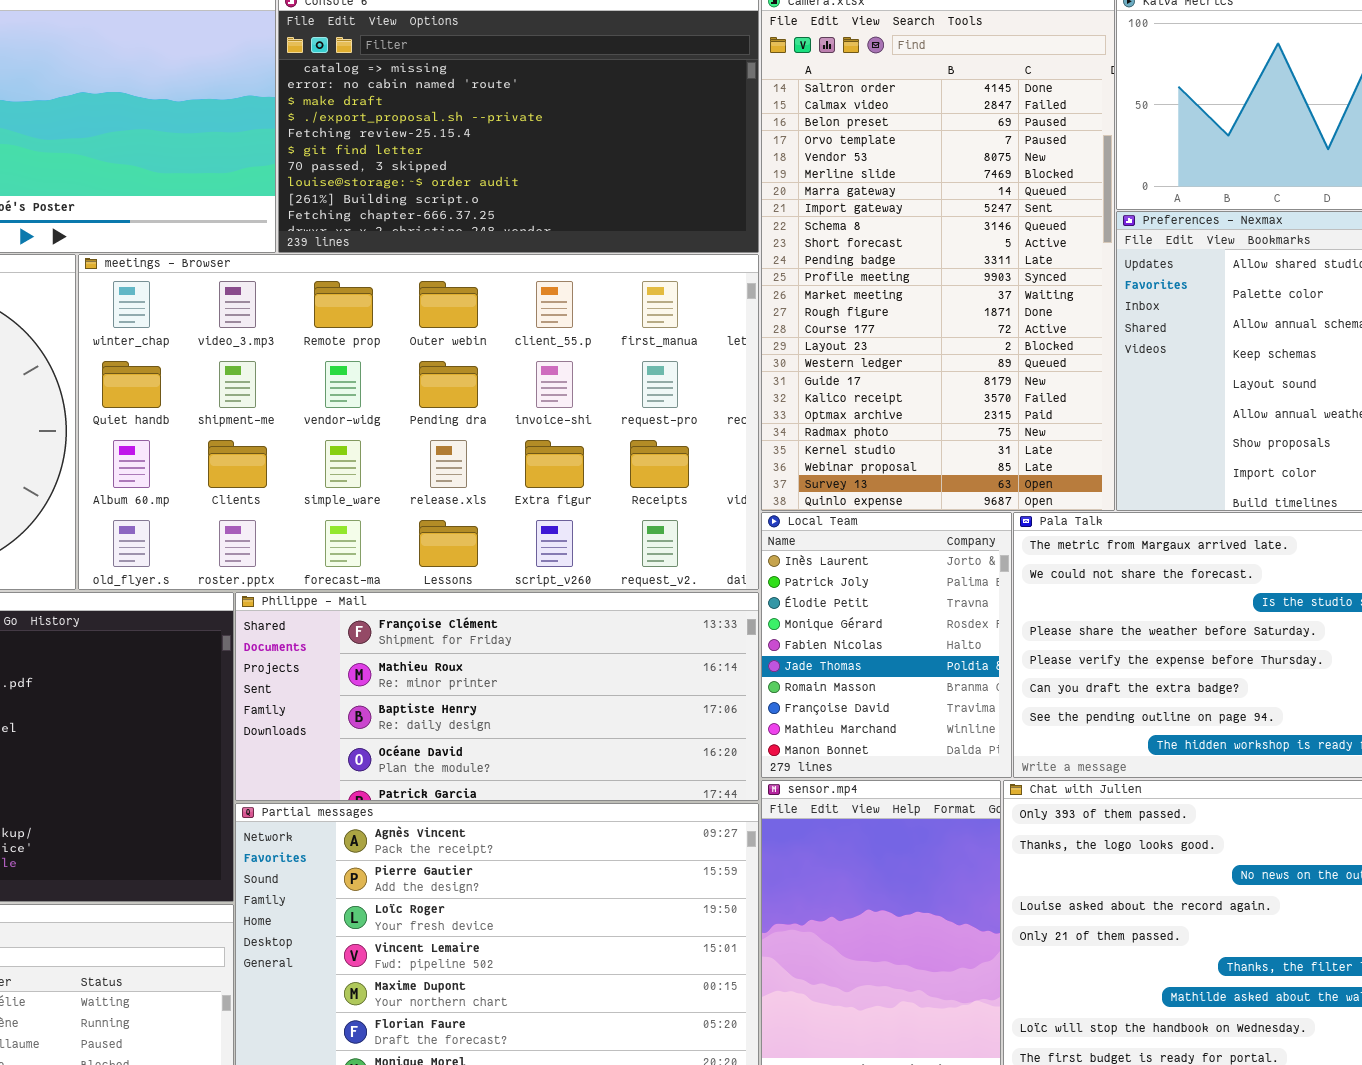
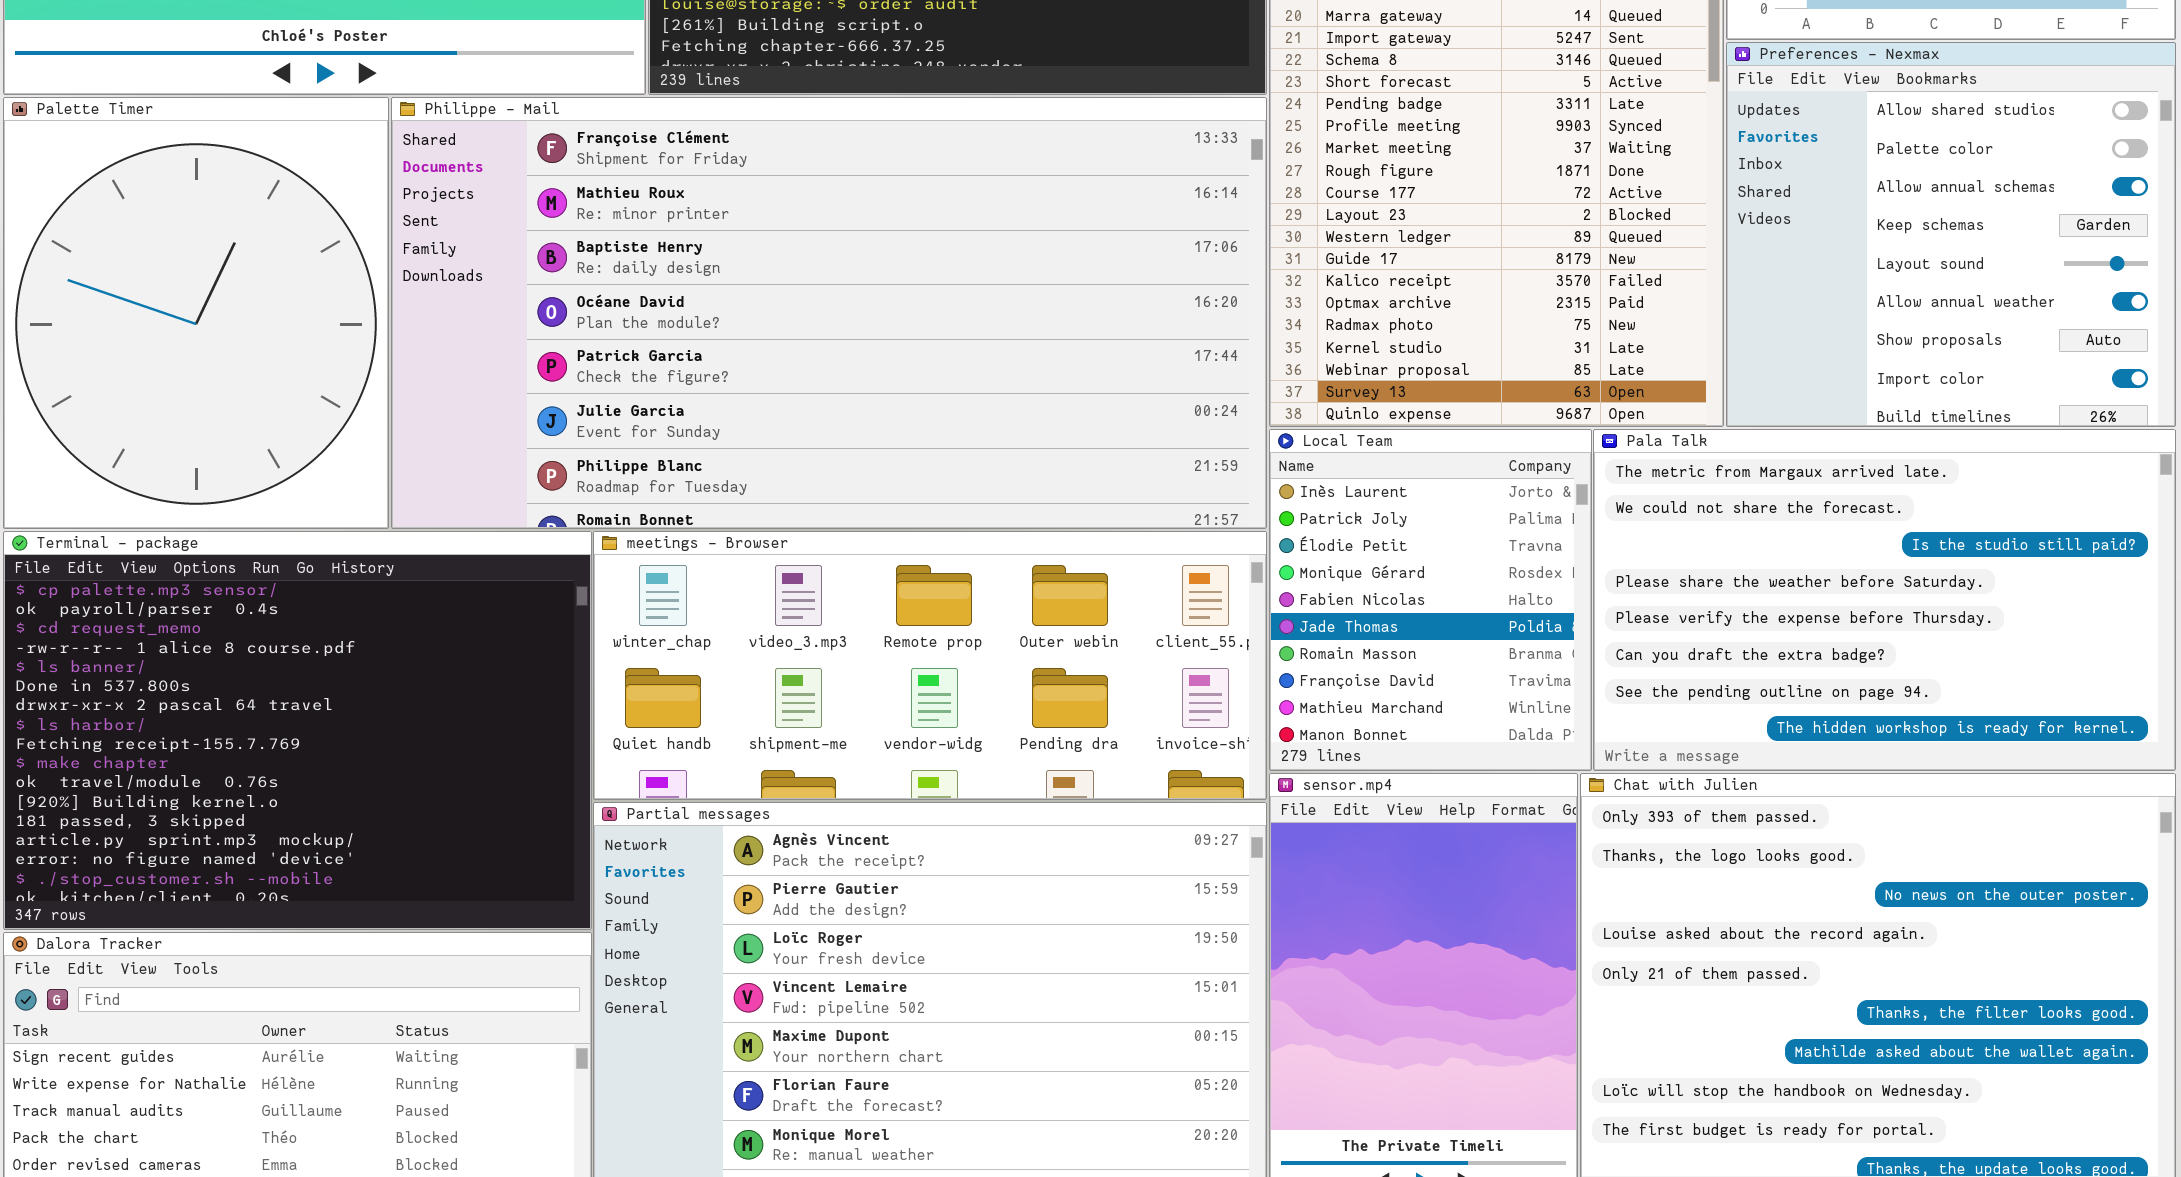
meetings - Browser: [78,254,759,590] -> [593,531,1267,800], moved, resized
Philippe - Mail: [235,592,759,801] -> [391,97,1267,529], moved, resized

